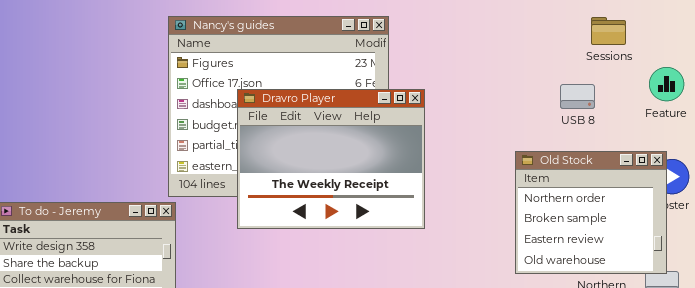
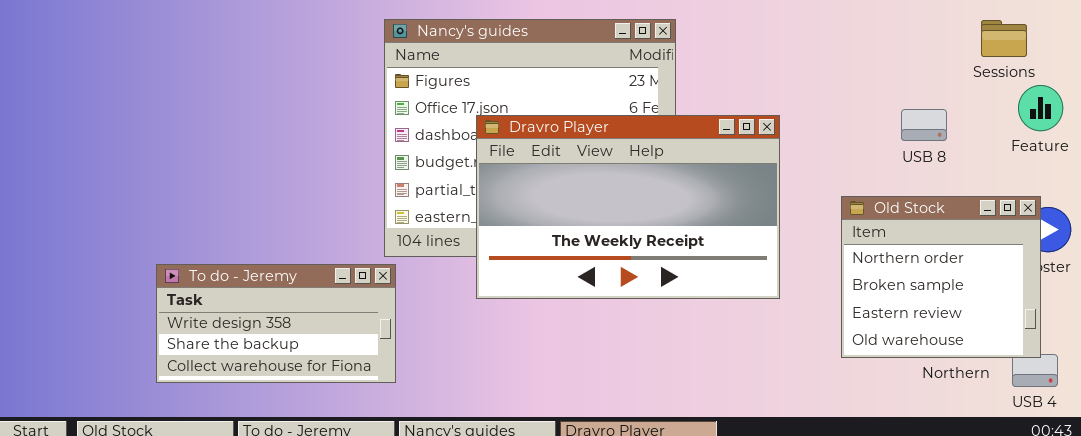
Sessions: [591,17,626,45] -> [981,20,1027,57], moved
Dravro Player: [237,89,425,229] -> [476,115,780,299], resized

